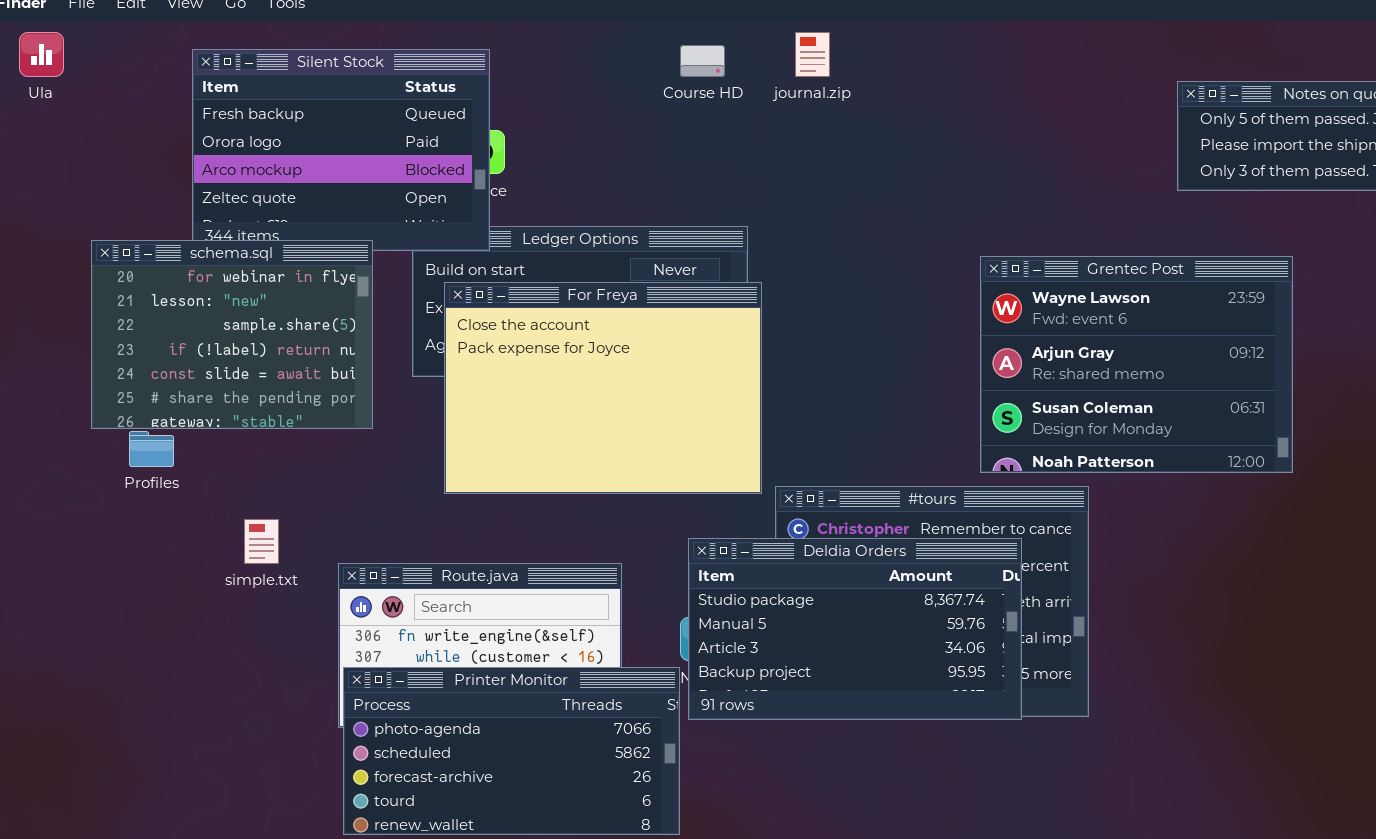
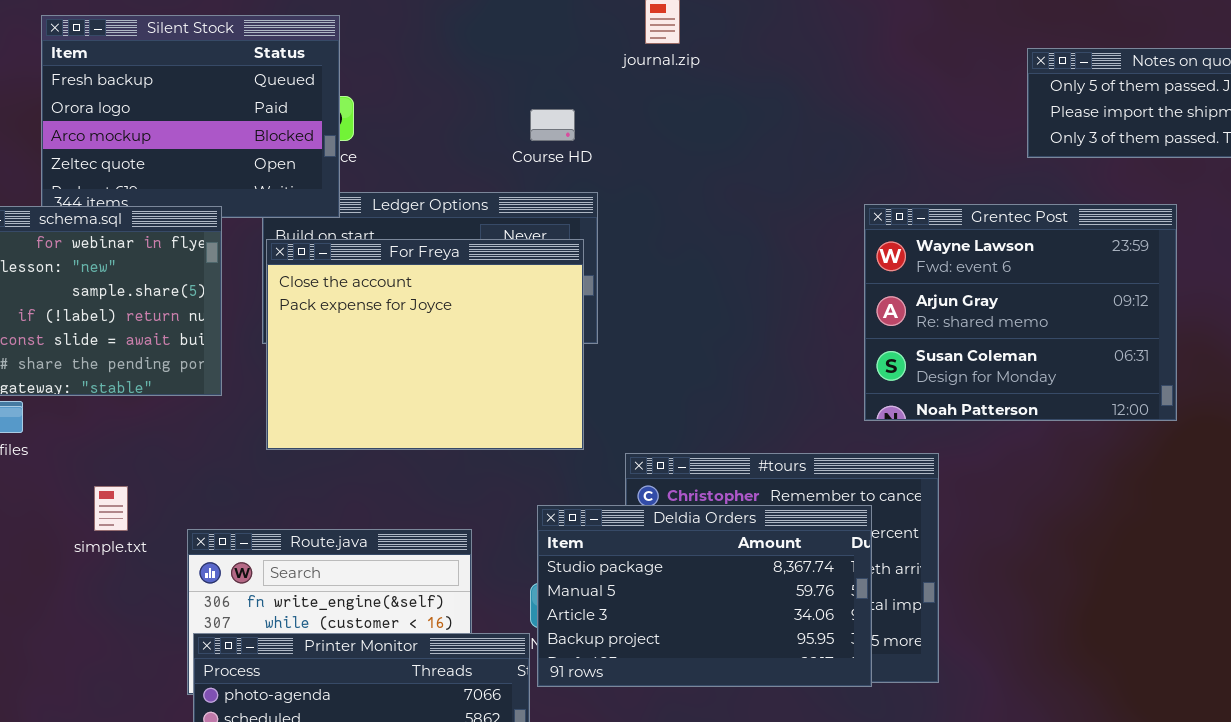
Course HD: [680,45,725,77] -> [530,109,575,141], moved
Grentec Post: [980,256,1293,473] -> [864,204,1177,421], moved
For Freya: [444,282,762,494] -> [266,239,584,450], moved

